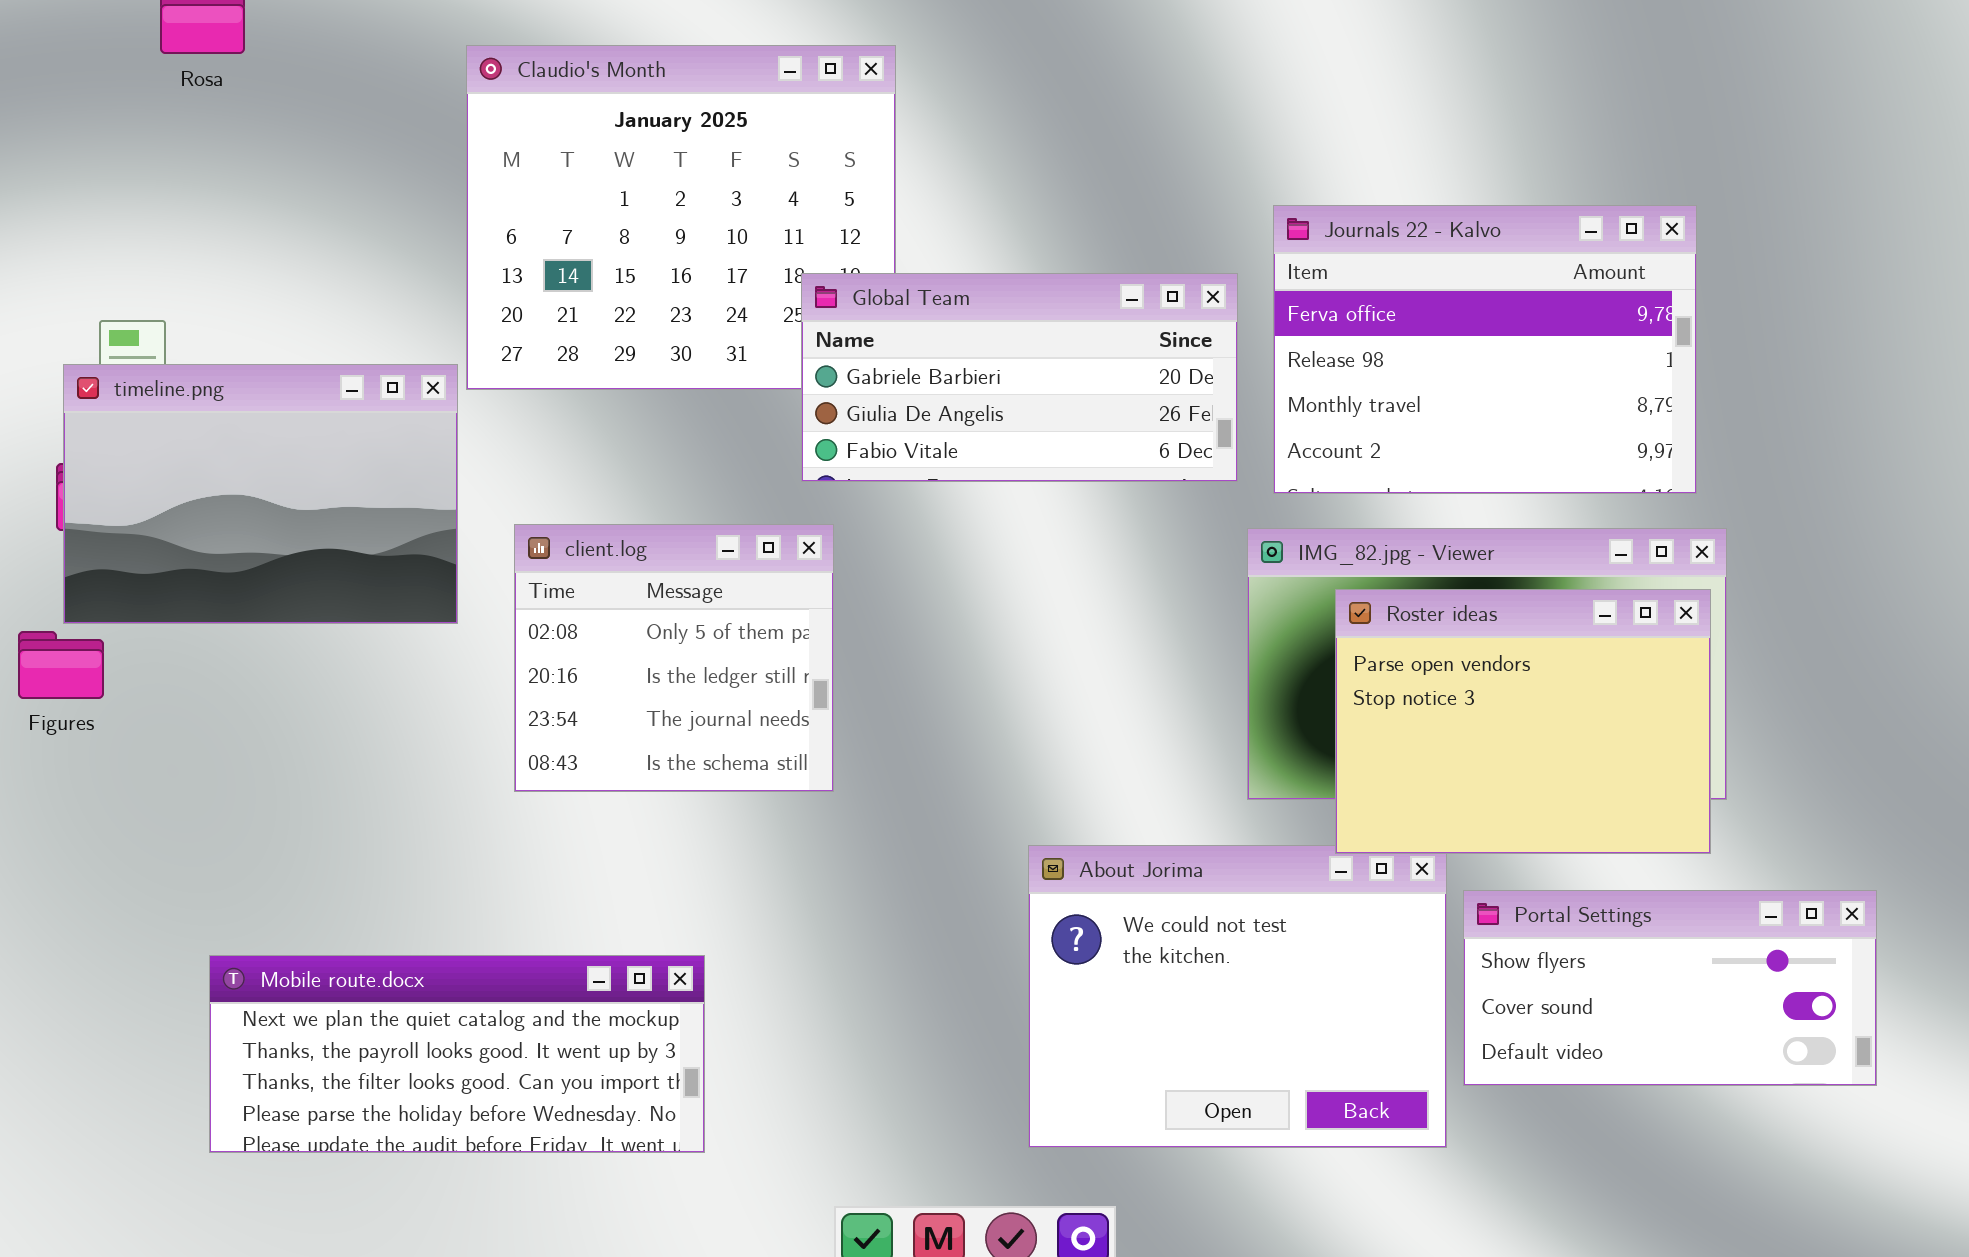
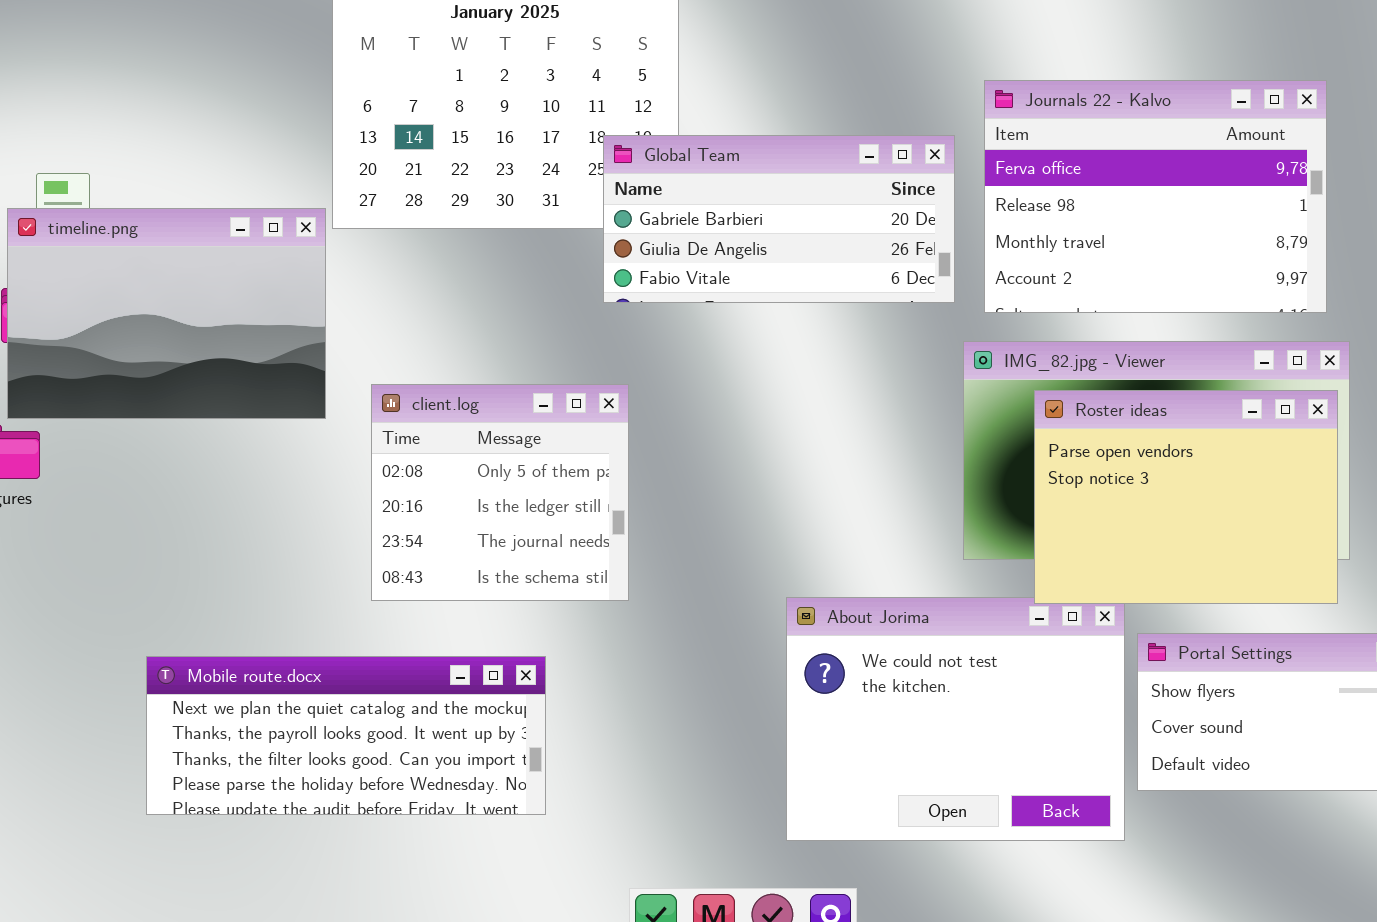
client.log: [514,524,834,792] -> [371,384,629,601], moved
Mobile route.docx: [209,955,705,1153] -> [146,656,546,815], moved

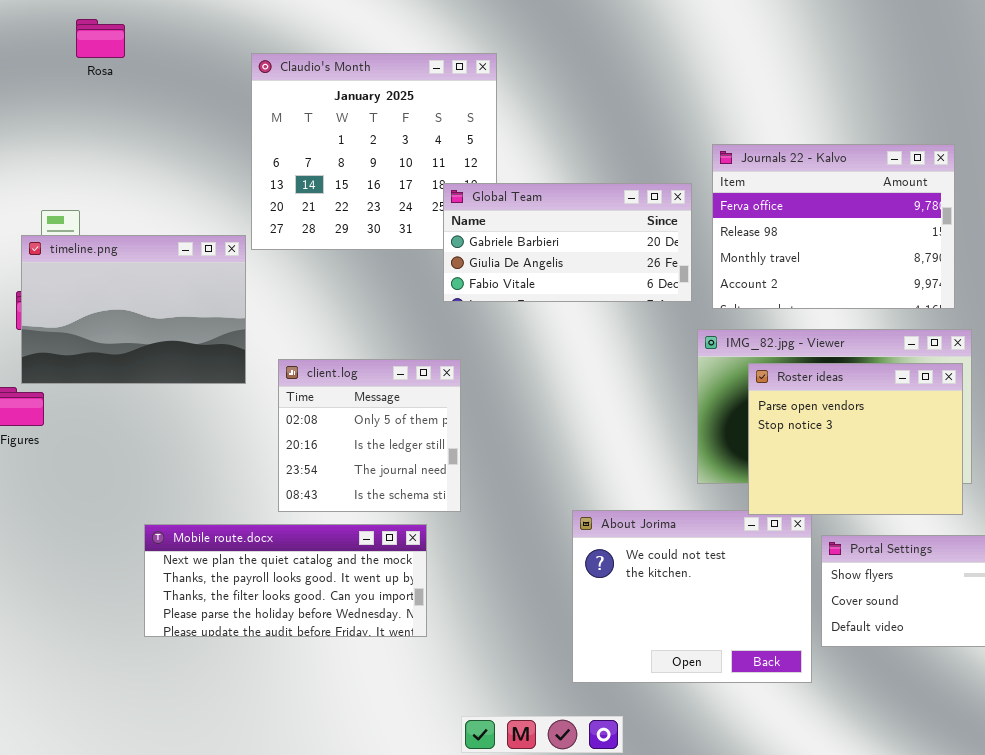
Mobile route.docx: [146,656,546,815] -> [144,524,427,637], moved

